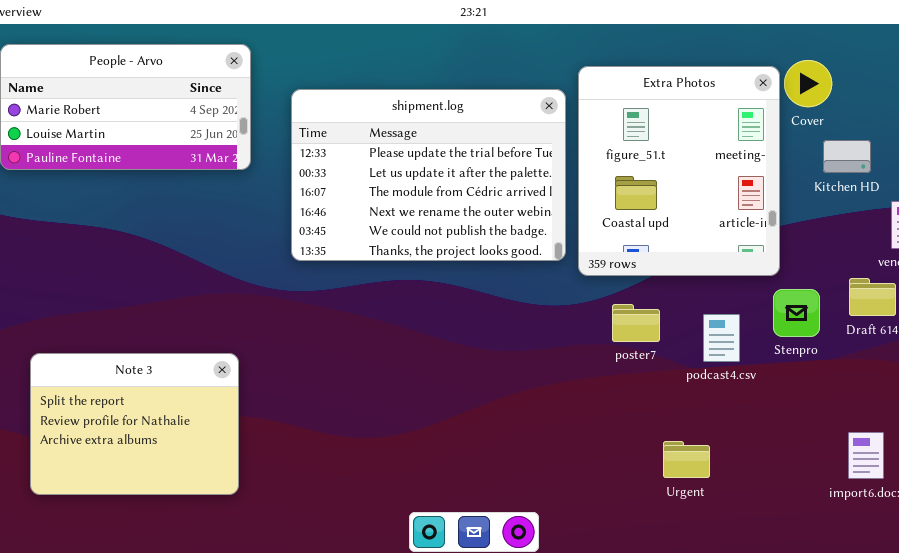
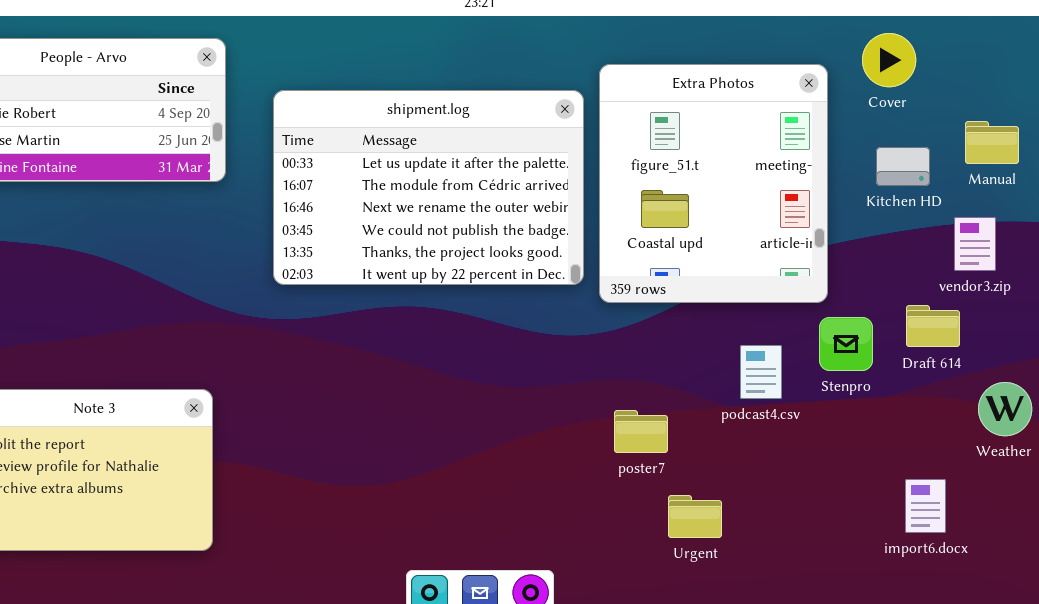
Cover: [784,60,832,107] -> [862,33,916,87], moved
shipment.log: [291,89,566,261] -> [273,90,584,285], scrolled down 1 row
poster7: [612,304,660,342] -> [614,410,668,453], moved
Urgent: [663,441,710,478] -> [668,495,722,538], moved

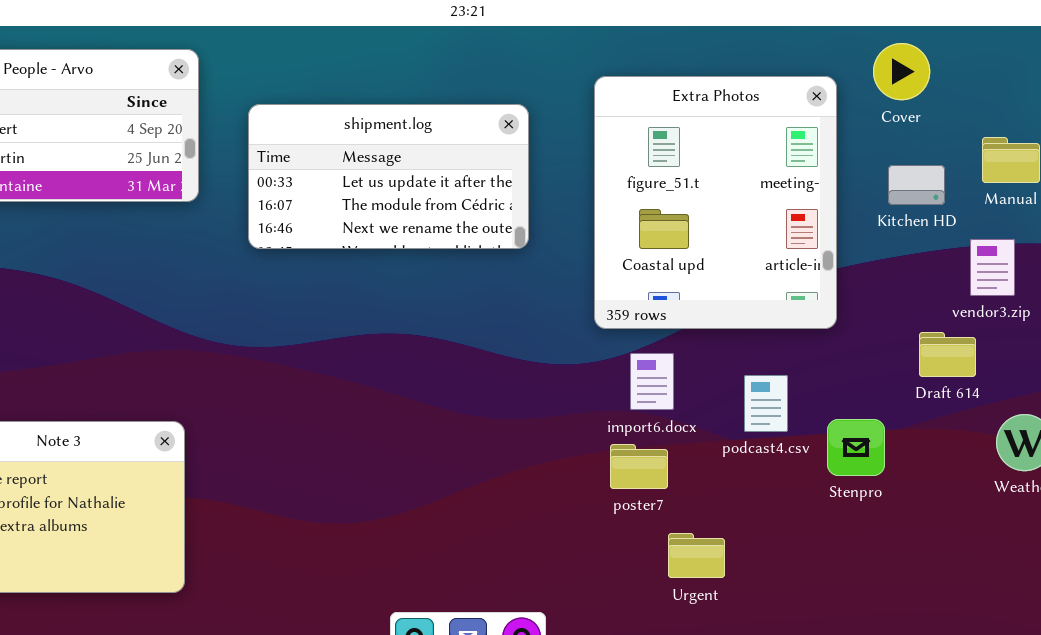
shipment.log: [273,90,584,285] -> [248,104,529,249], resized
Stenpro: [819,317,873,371] -> [827,419,885,476], moved
import6.docx: [905,479,946,533] -> [630,353,674,410], moved

